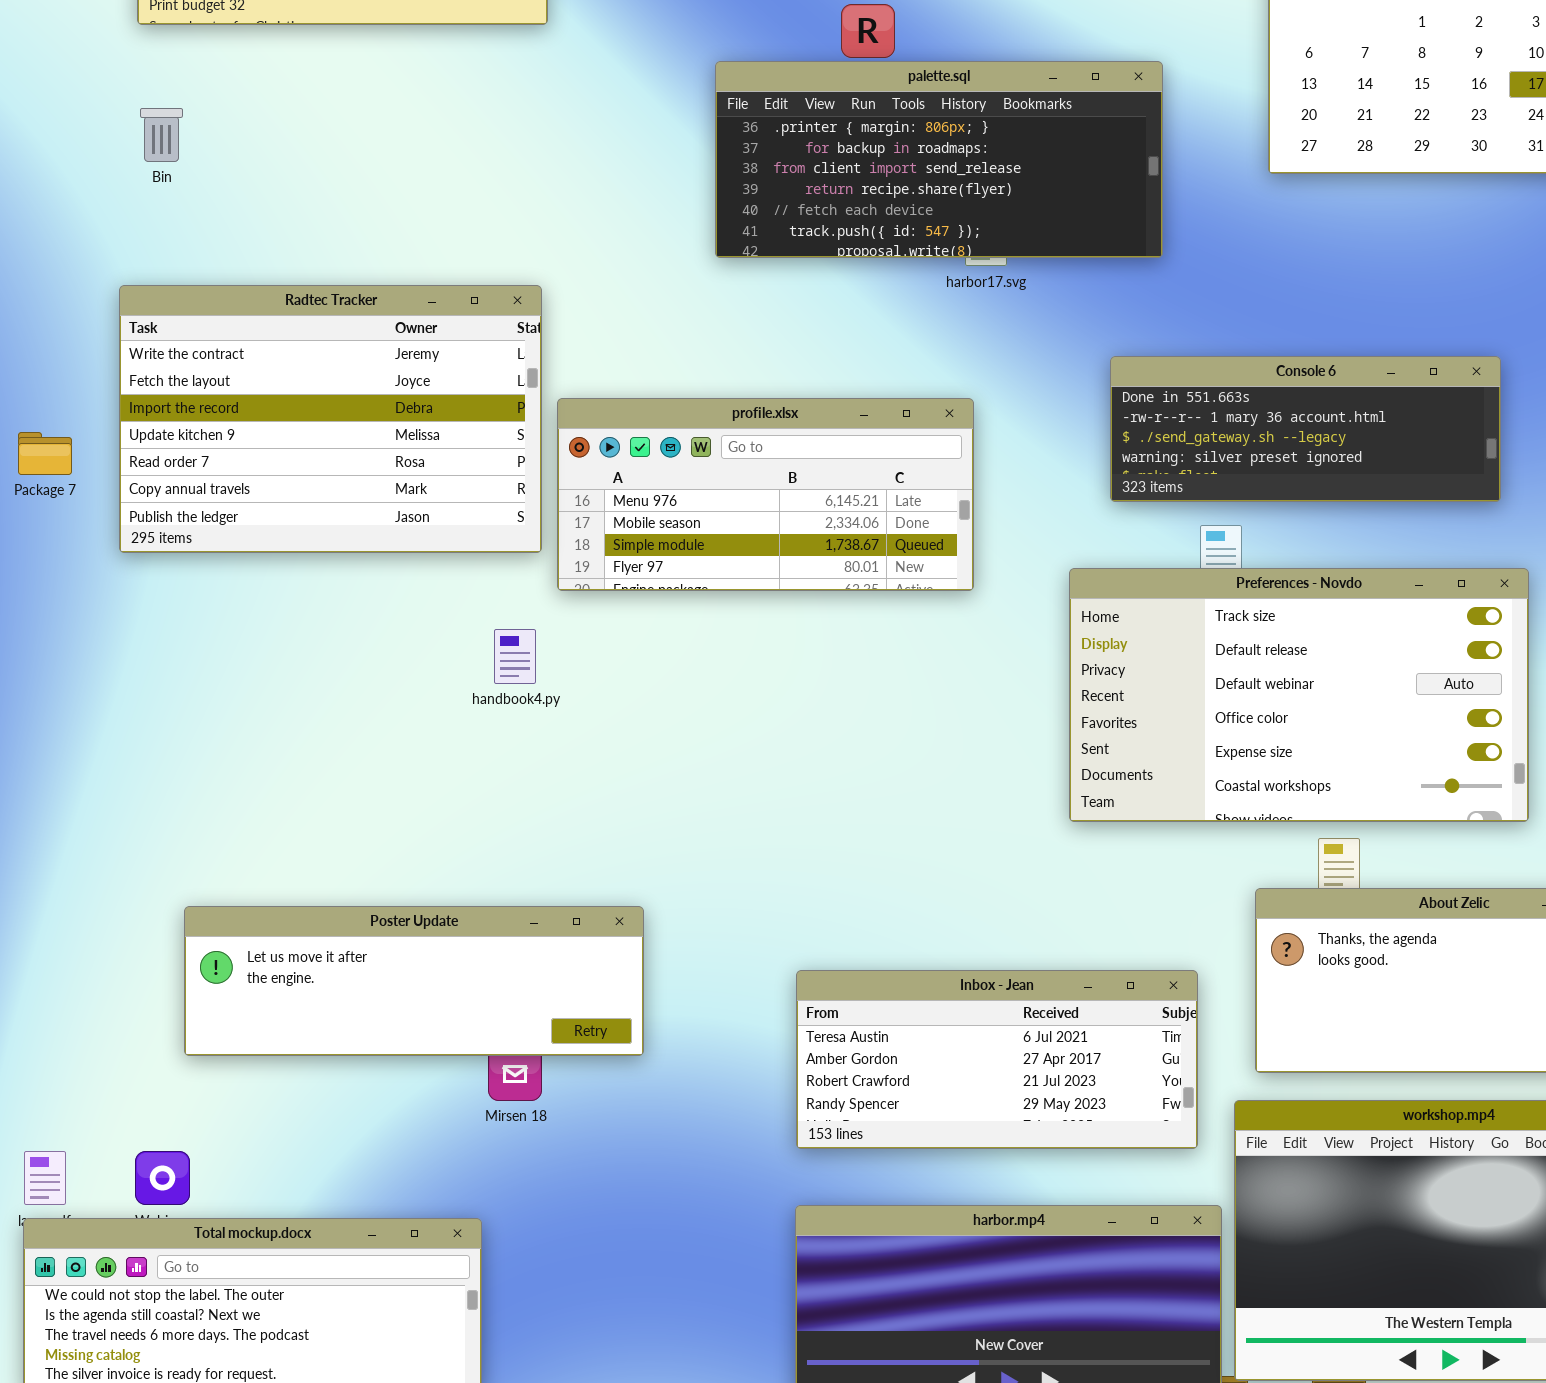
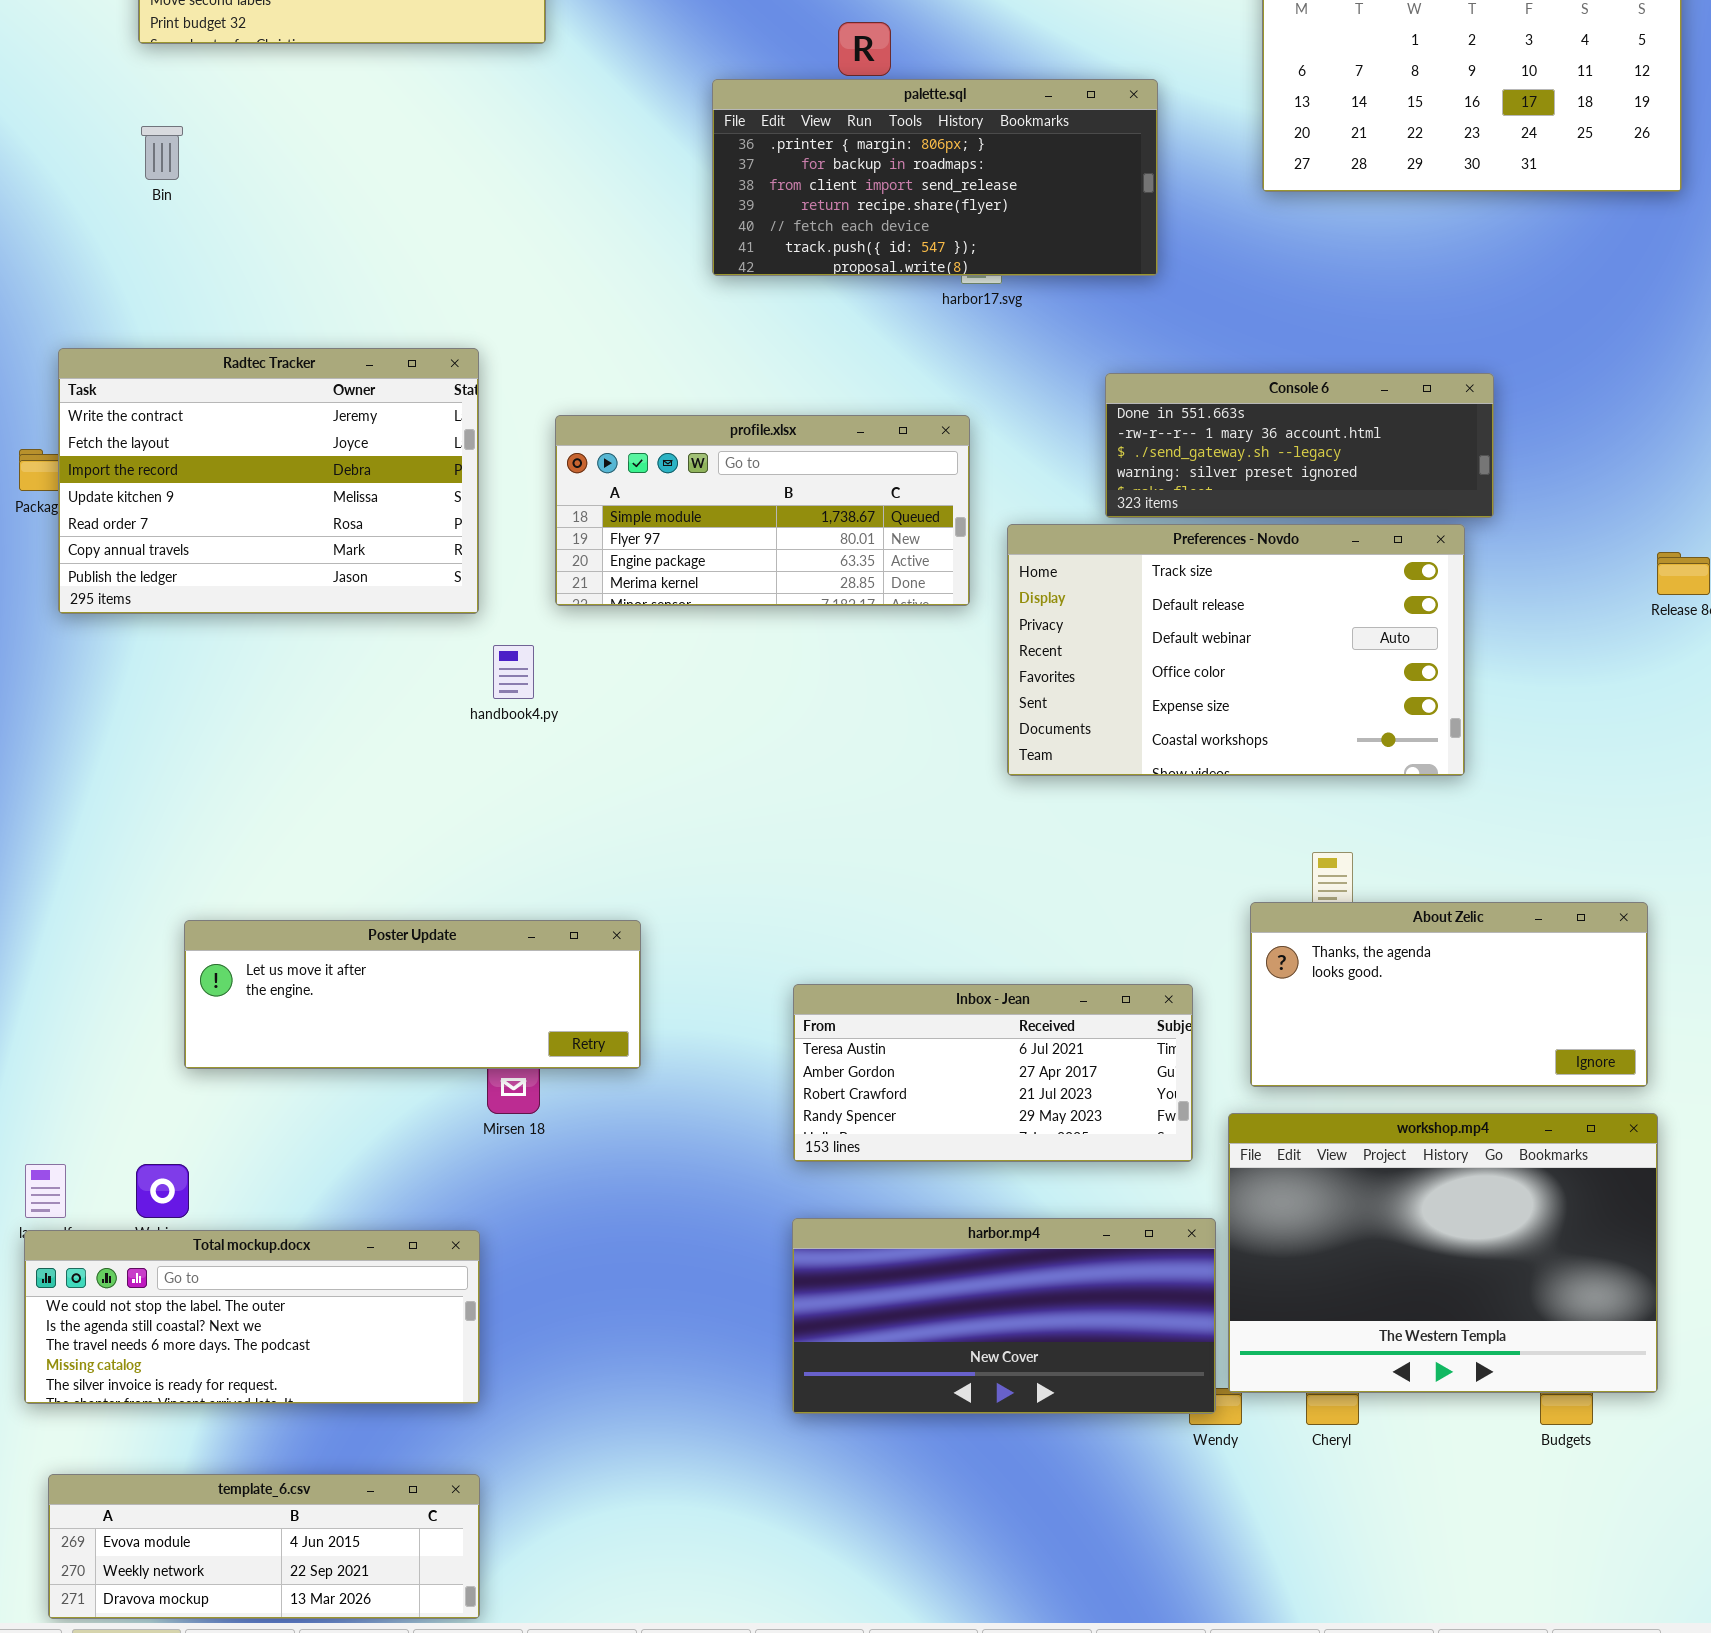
Radtec Tracker: [119,285,542,553] -> [58,348,479,614], moved
profile.xlsx: [557,398,974,591] -> [555,415,970,606], scrolled down 2 rows
Preferences - Novdo: [1069,568,1529,822] -> [1007,524,1465,776], moved

